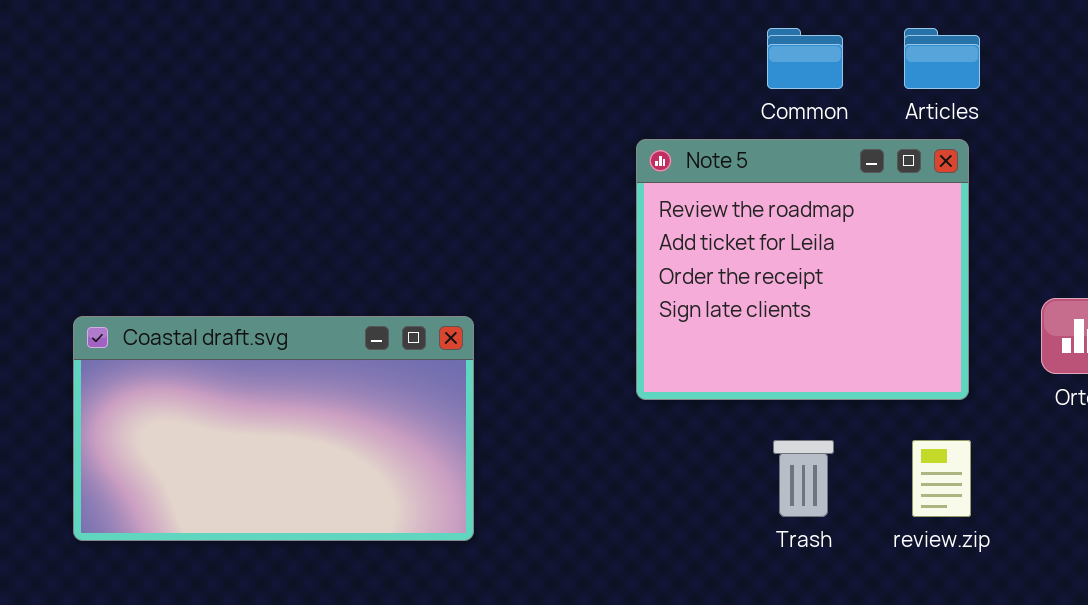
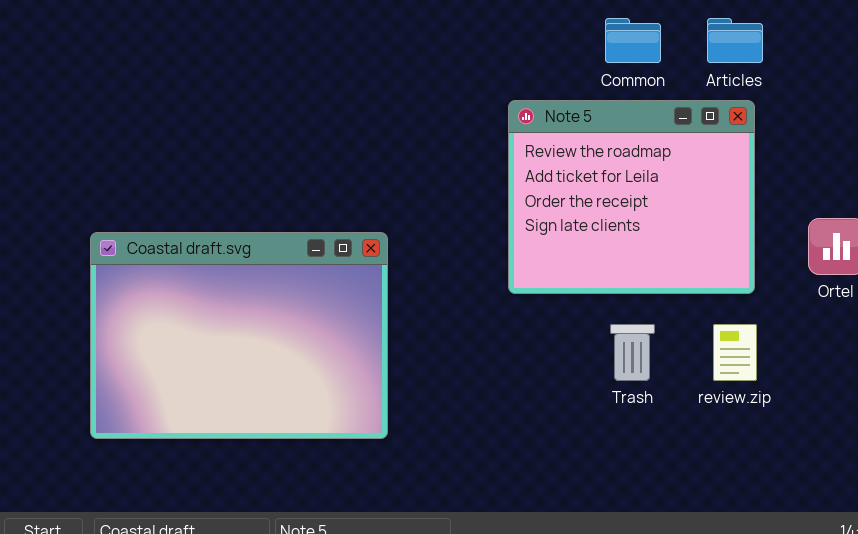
Coastal draft.svg: [73,316,474,541] -> [90,232,388,439], resized

